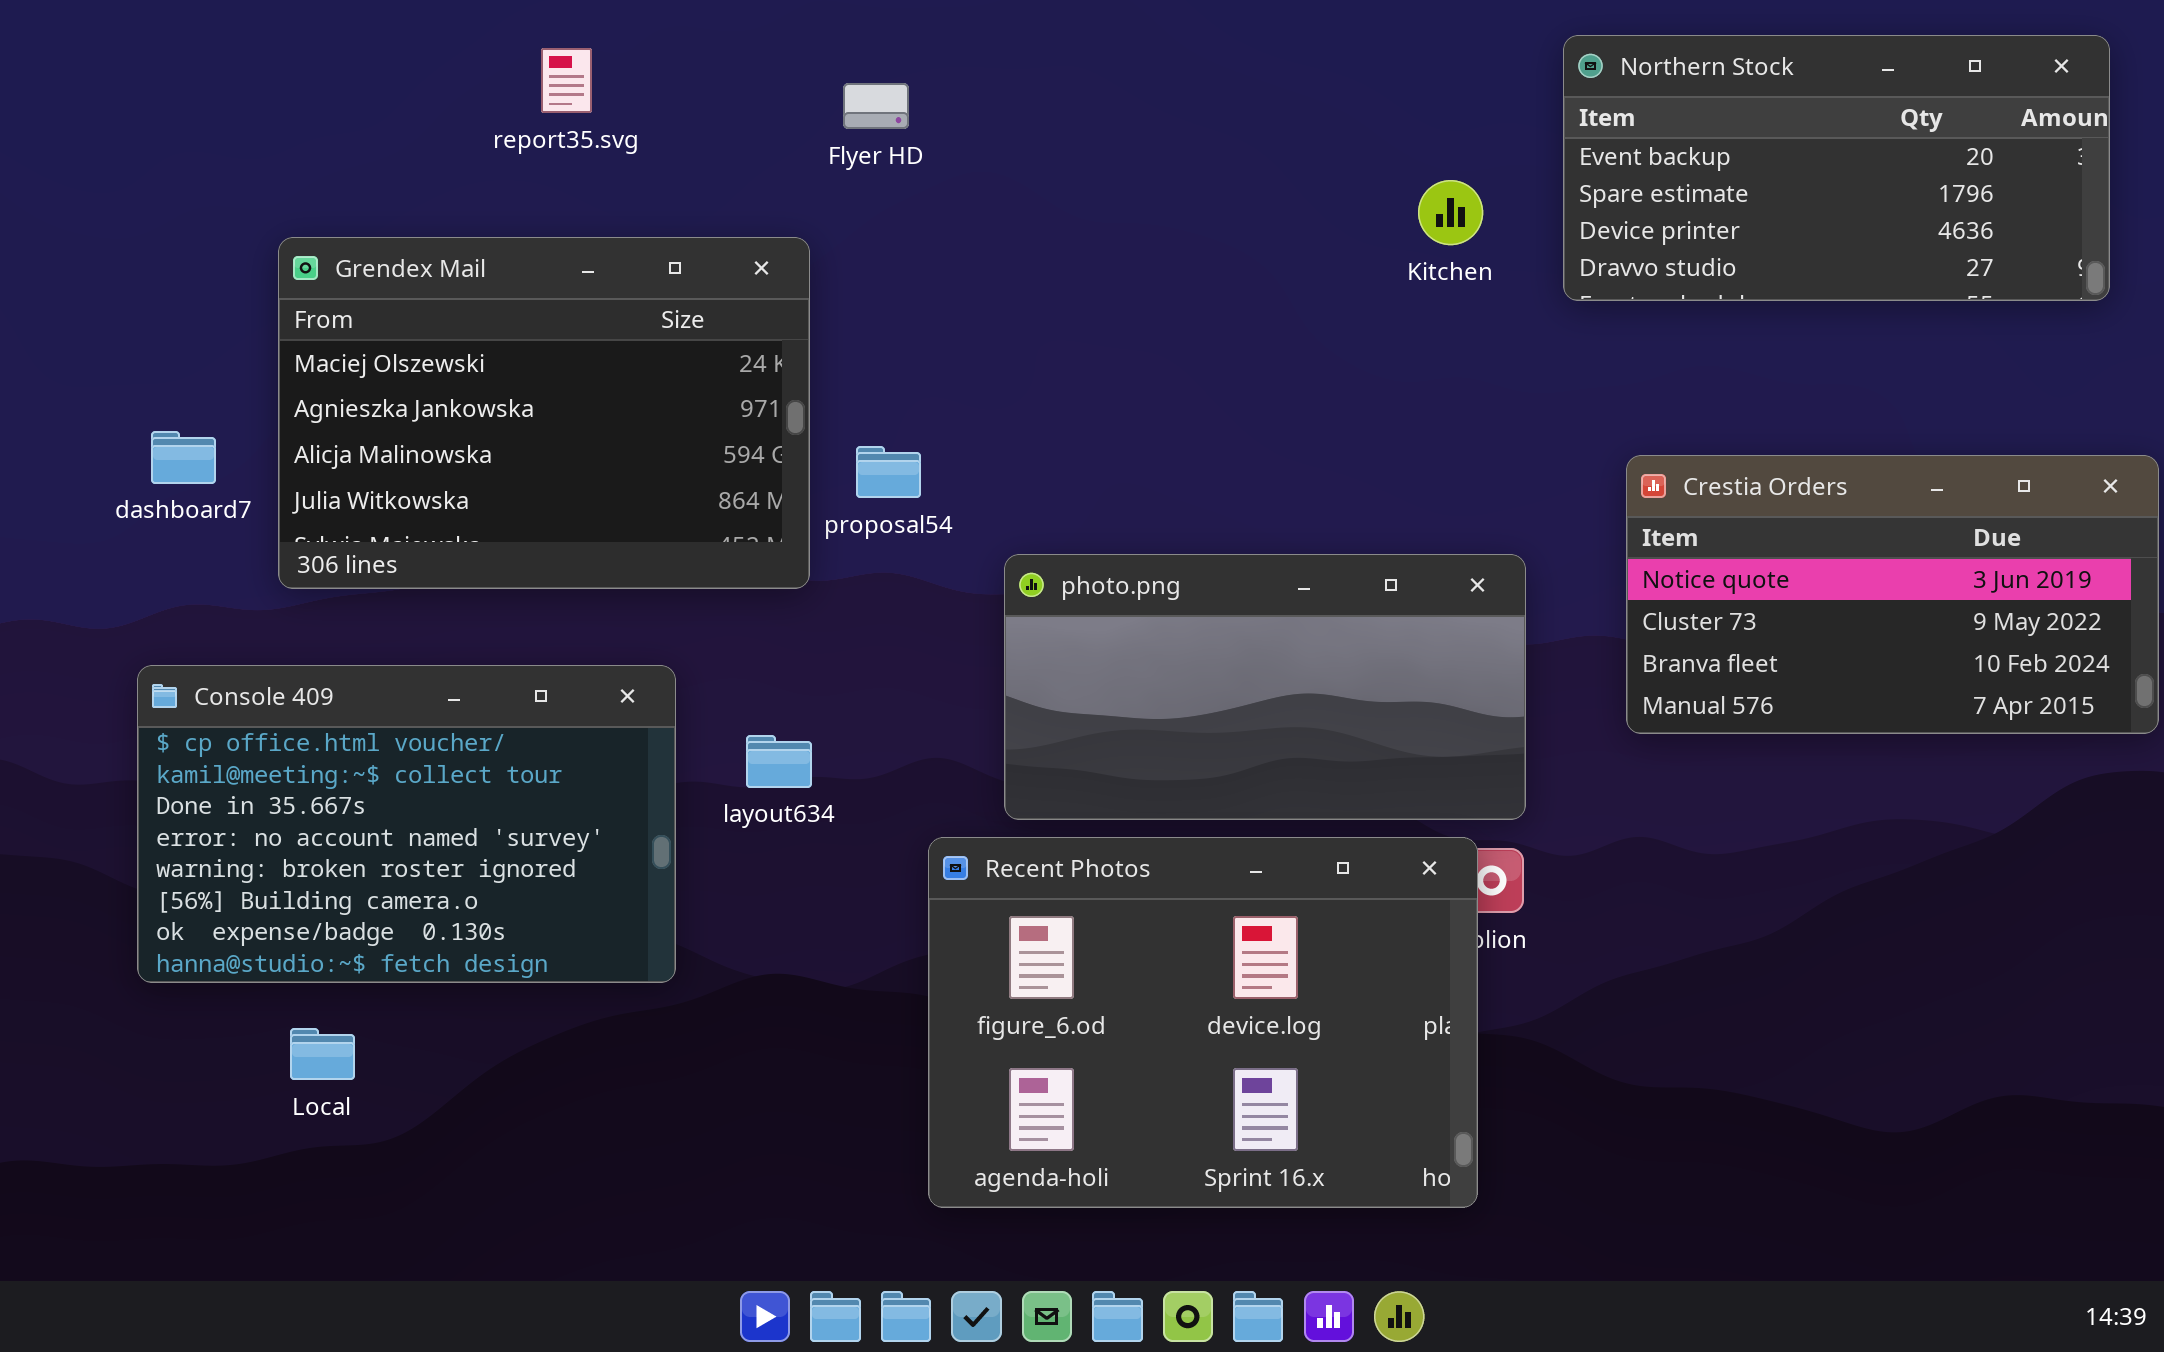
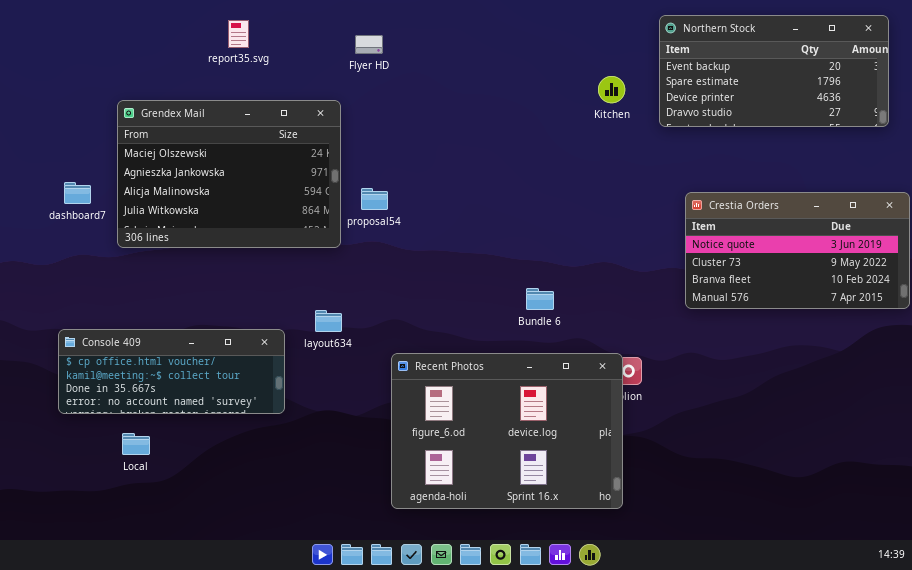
photo.png: [1004,554,1526,820] -> none, closed
Console 409: [137,665,676,983] -> [58,329,285,414], resized

